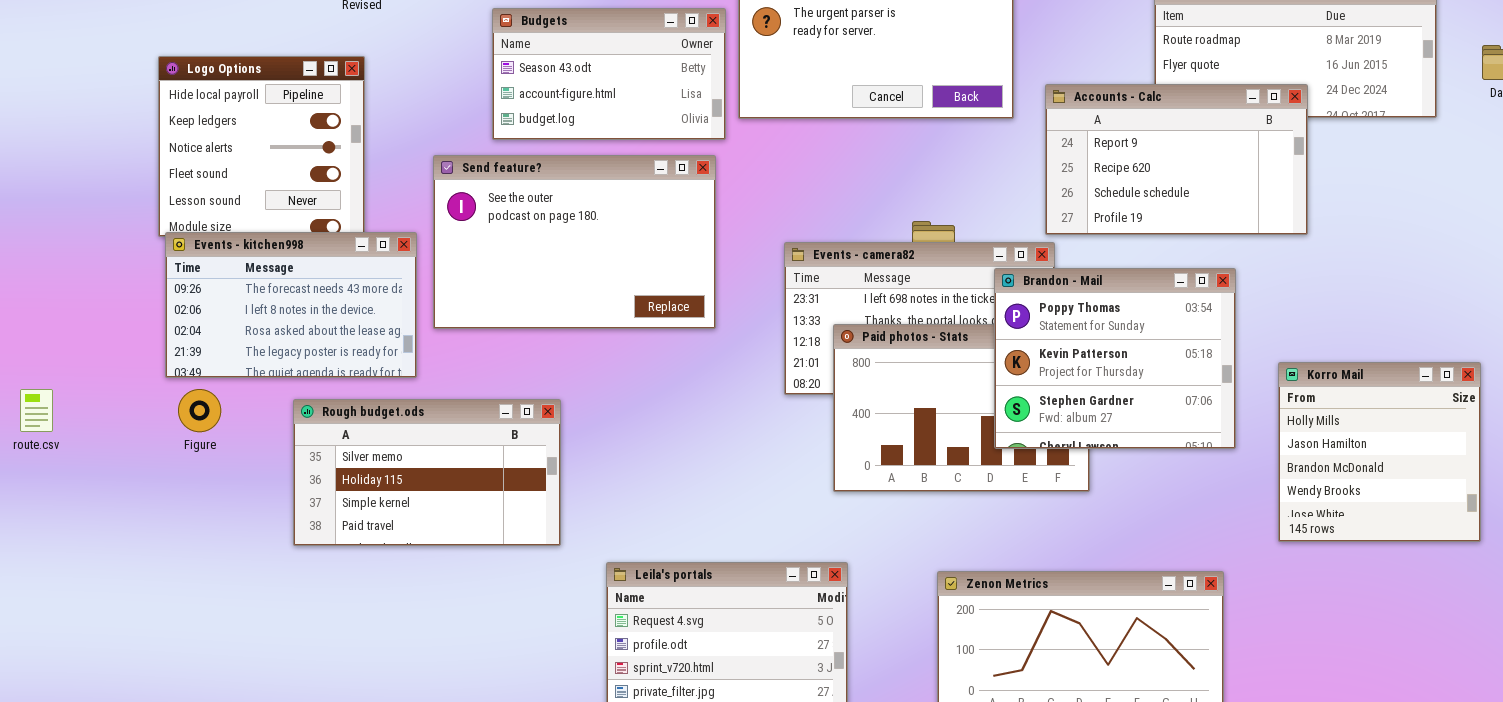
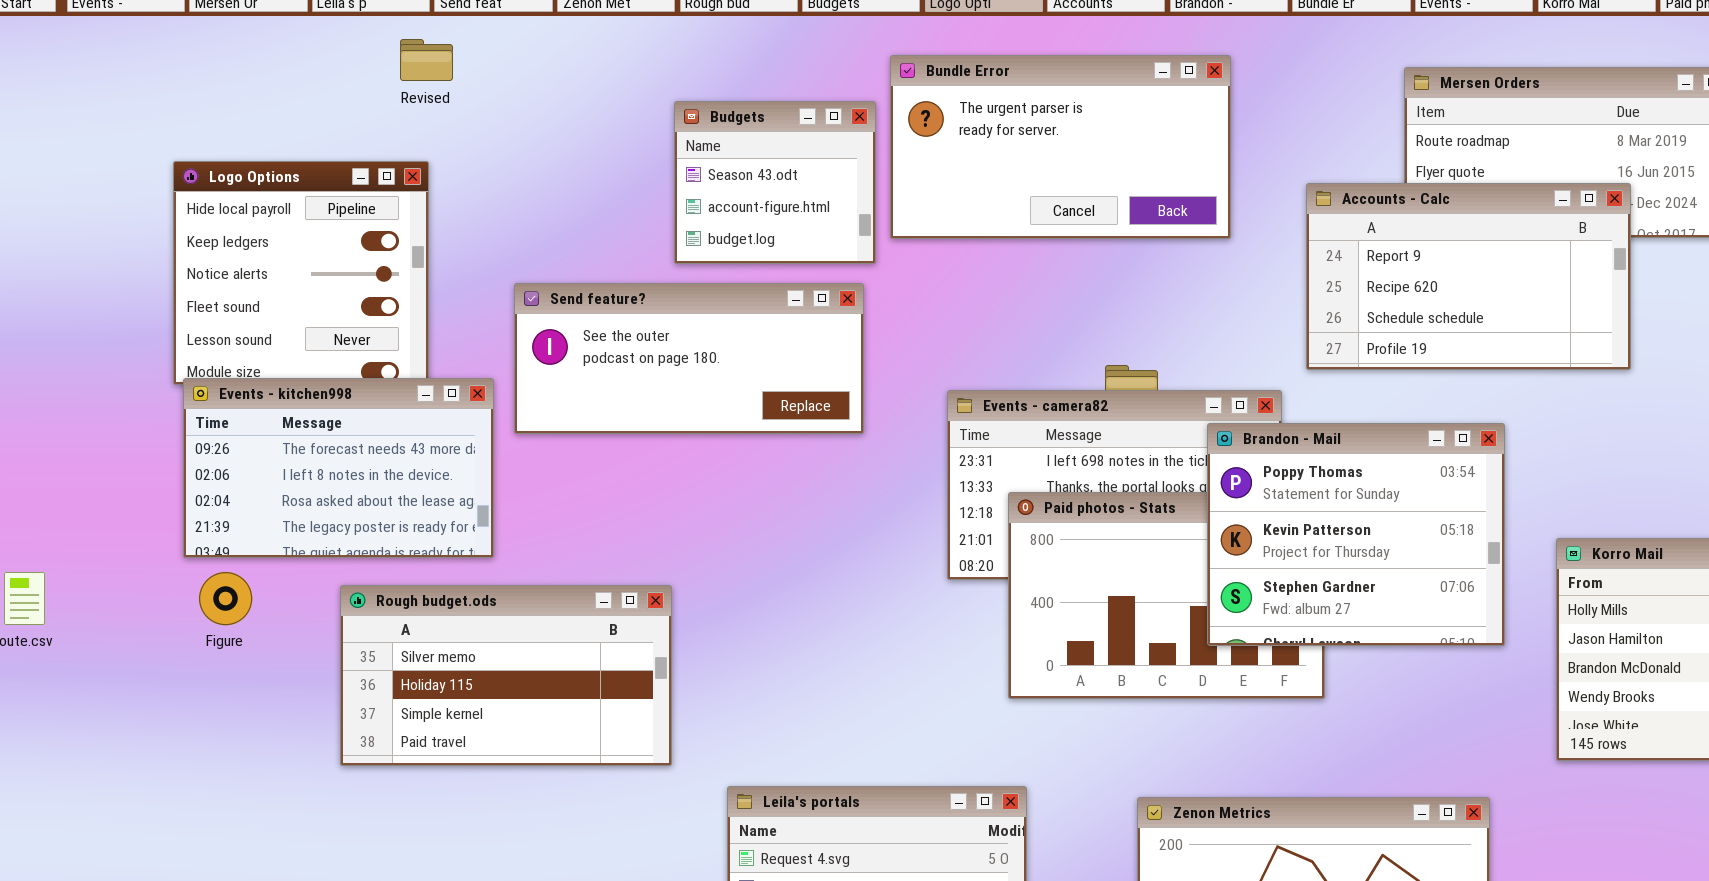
Budgets: [492,8,726,140] -> [674,101,876,264], resized
Accounts - Calc: [1045,84,1308,235] -> [1306,183,1631,370], moved
Send feature?: [433,155,716,329] -> [514,283,864,434], resized

